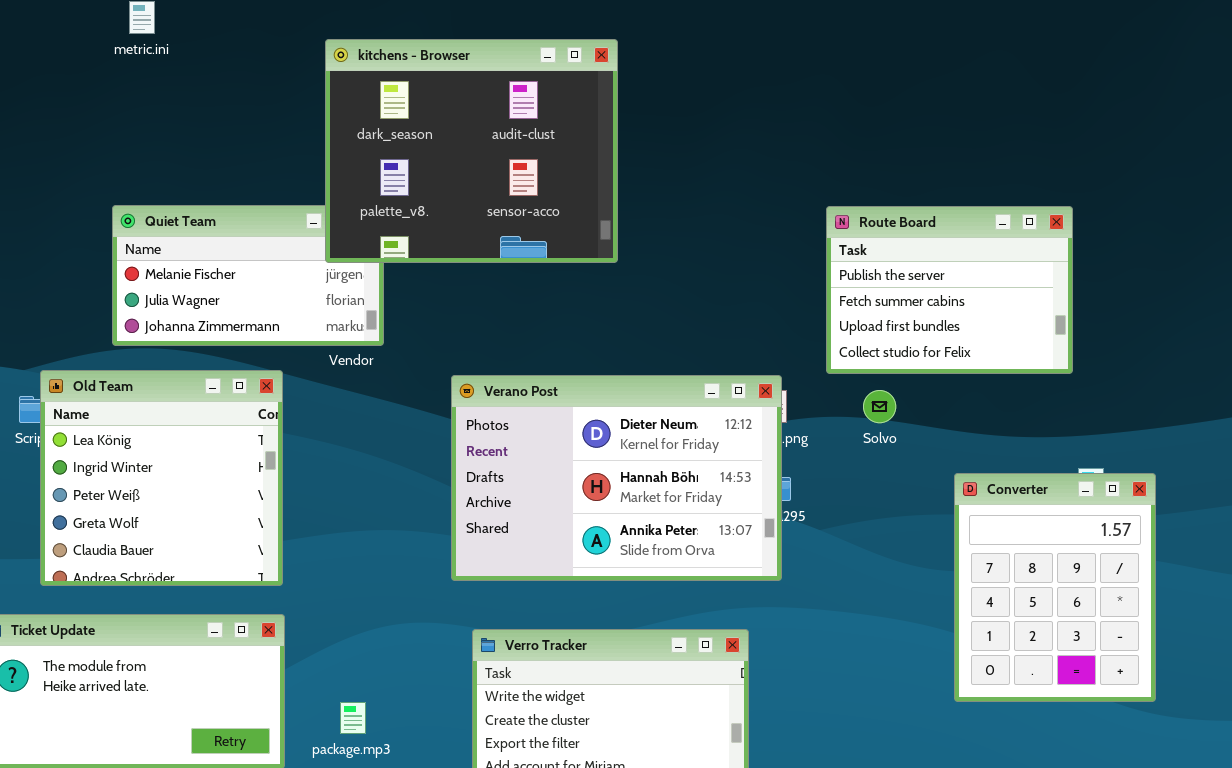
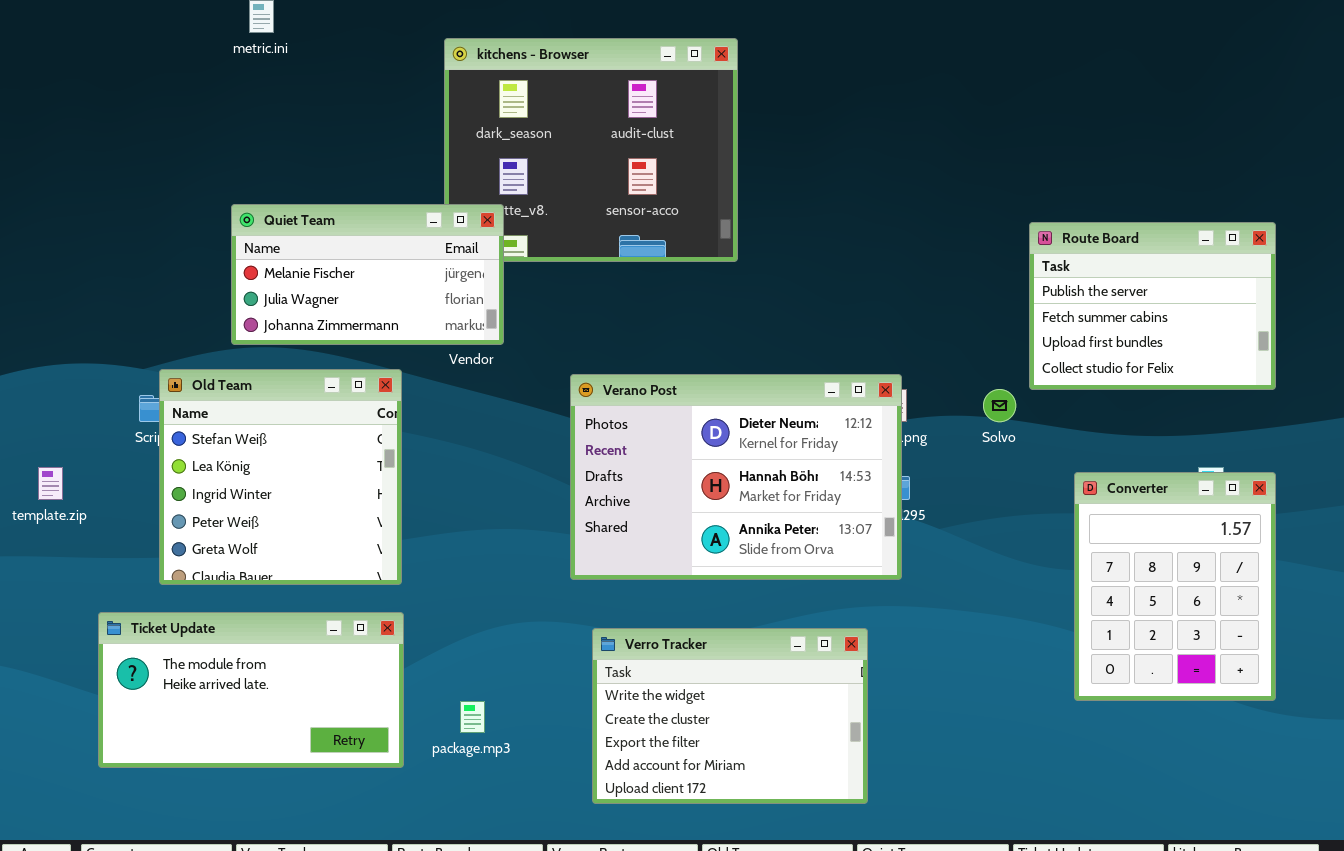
Quiet Team: [112,205,384,346] -> [231,204,504,345], raised
Route Board: [826,206,1073,374] -> [1029,222,1276,390], moved
Old Team: [40,370,283,586] -> [159,369,402,585], scrolled up 1 row

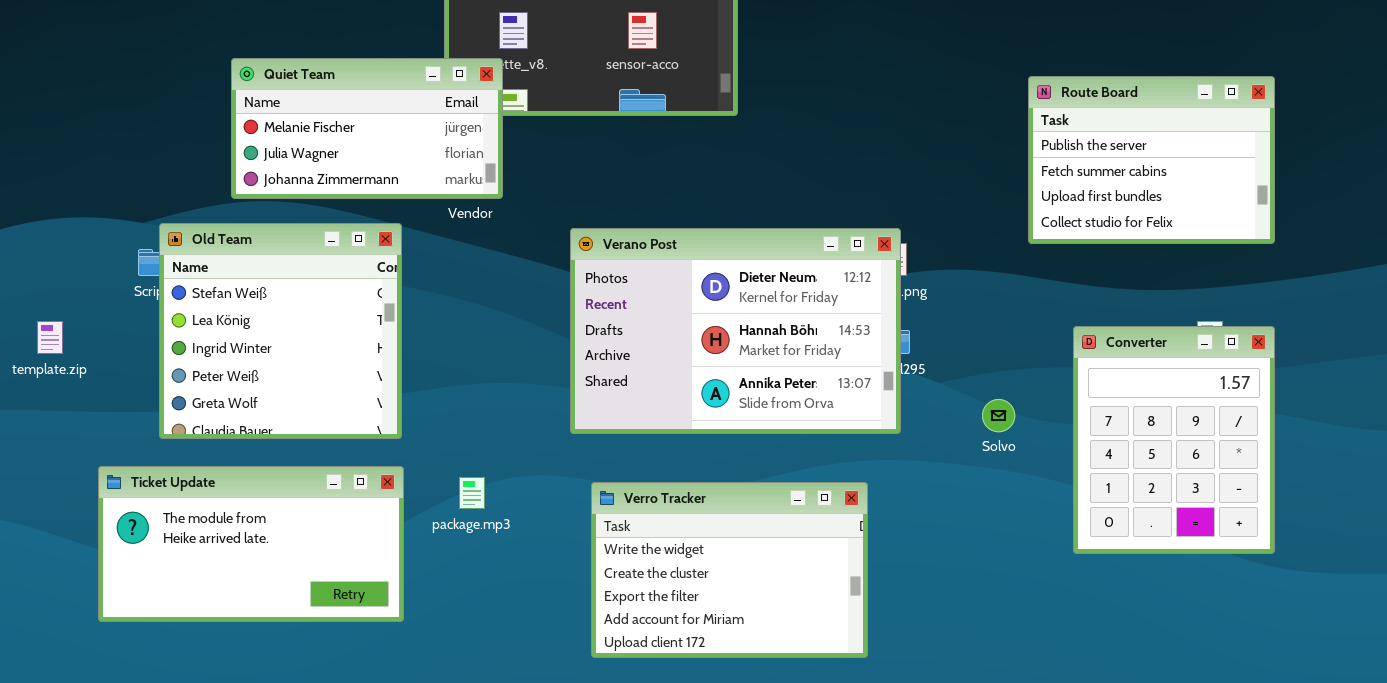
Solvo: [983,389,1016,422] -> [982,399,1015,432], moved
package.mp3: [460,701,485,733] -> [459,477,485,509], moved

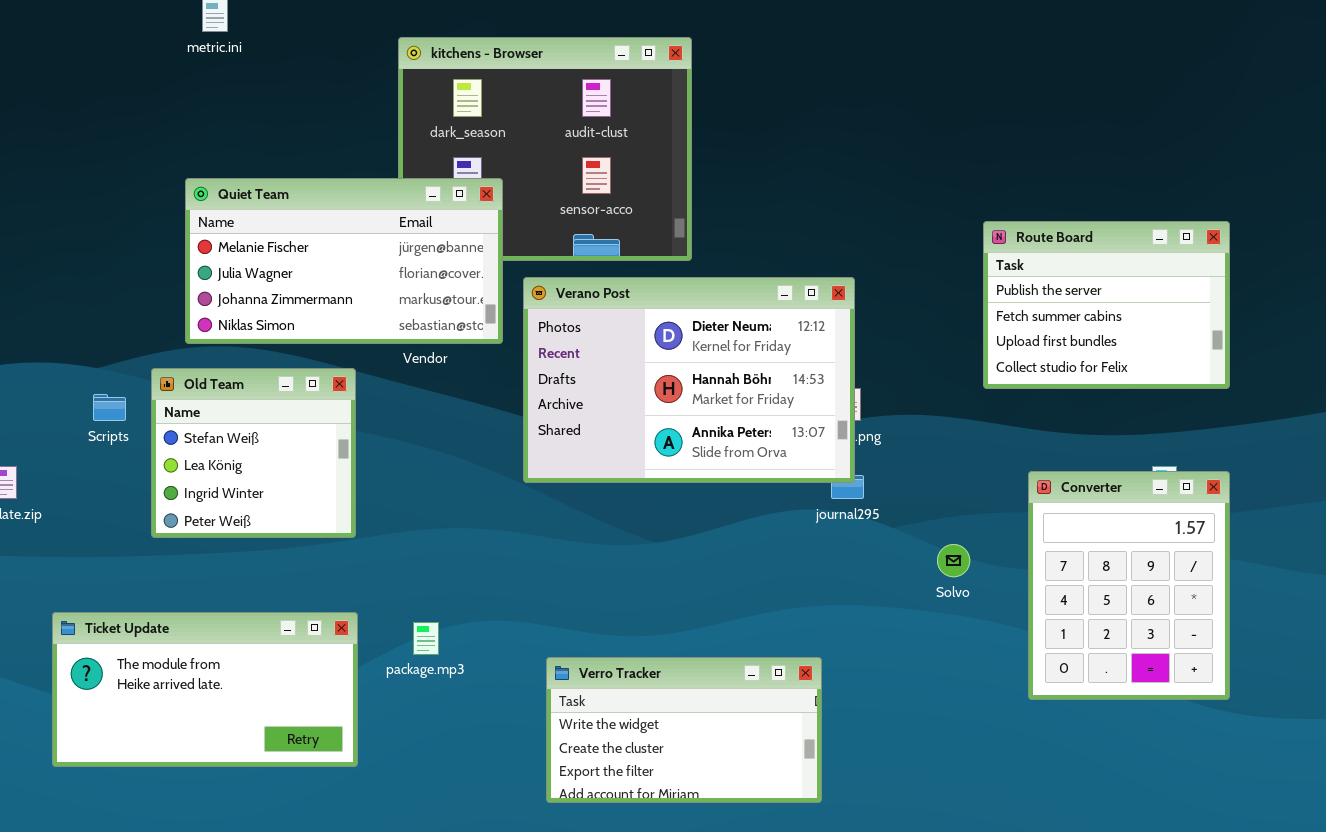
Quiet Team: [231,58,503,199] -> [185,178,503,344], resized
Old Team: [159,223,402,439] -> [151,368,356,538], resized
Verano Post: [570,228,901,434] -> [523,277,855,483], moved
Verro Tracker: [591,482,868,658] -> [546,657,822,803], resized

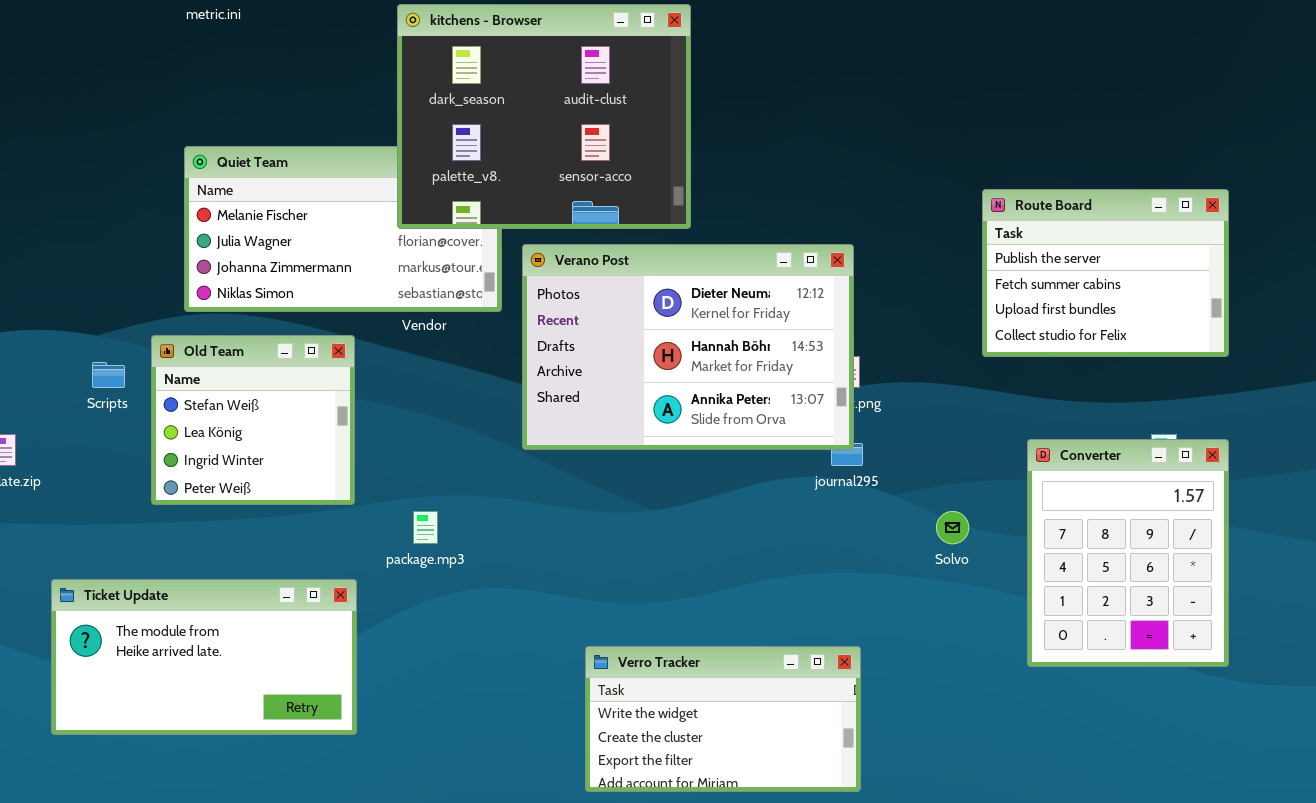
kitchens - Browser: [398,37,692,261] -> [397,4,691,229], raised
package.mp3: [413,622,439,655] -> [413,511,438,544], moved
Verro Tracker: [546,657,822,803] -> [585,646,861,792], moved

